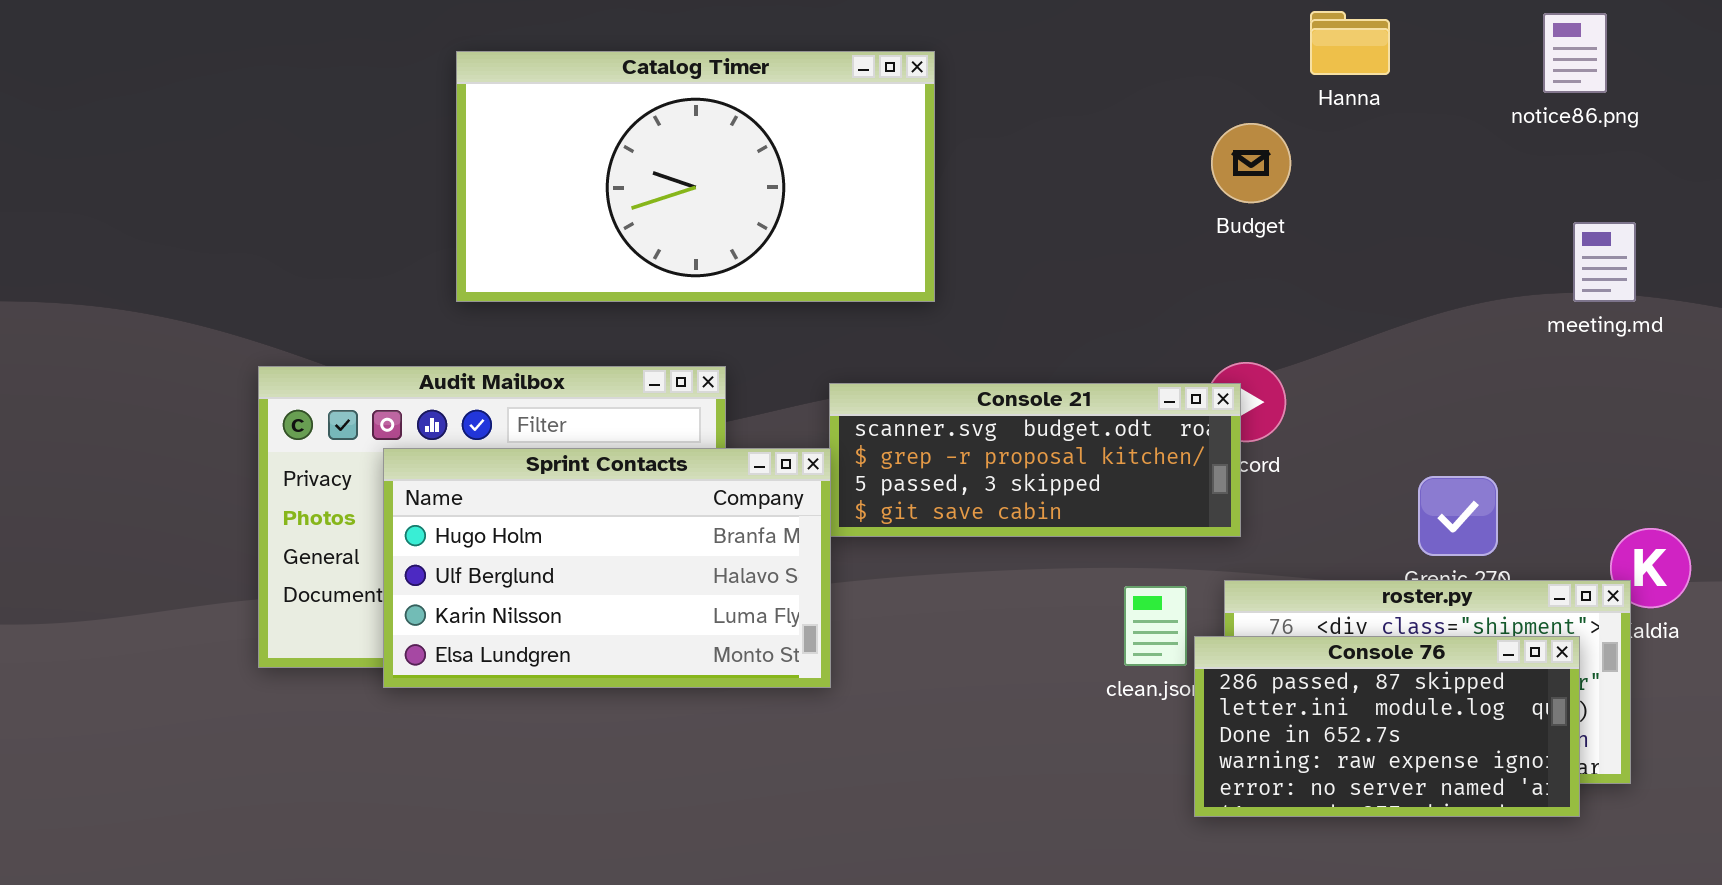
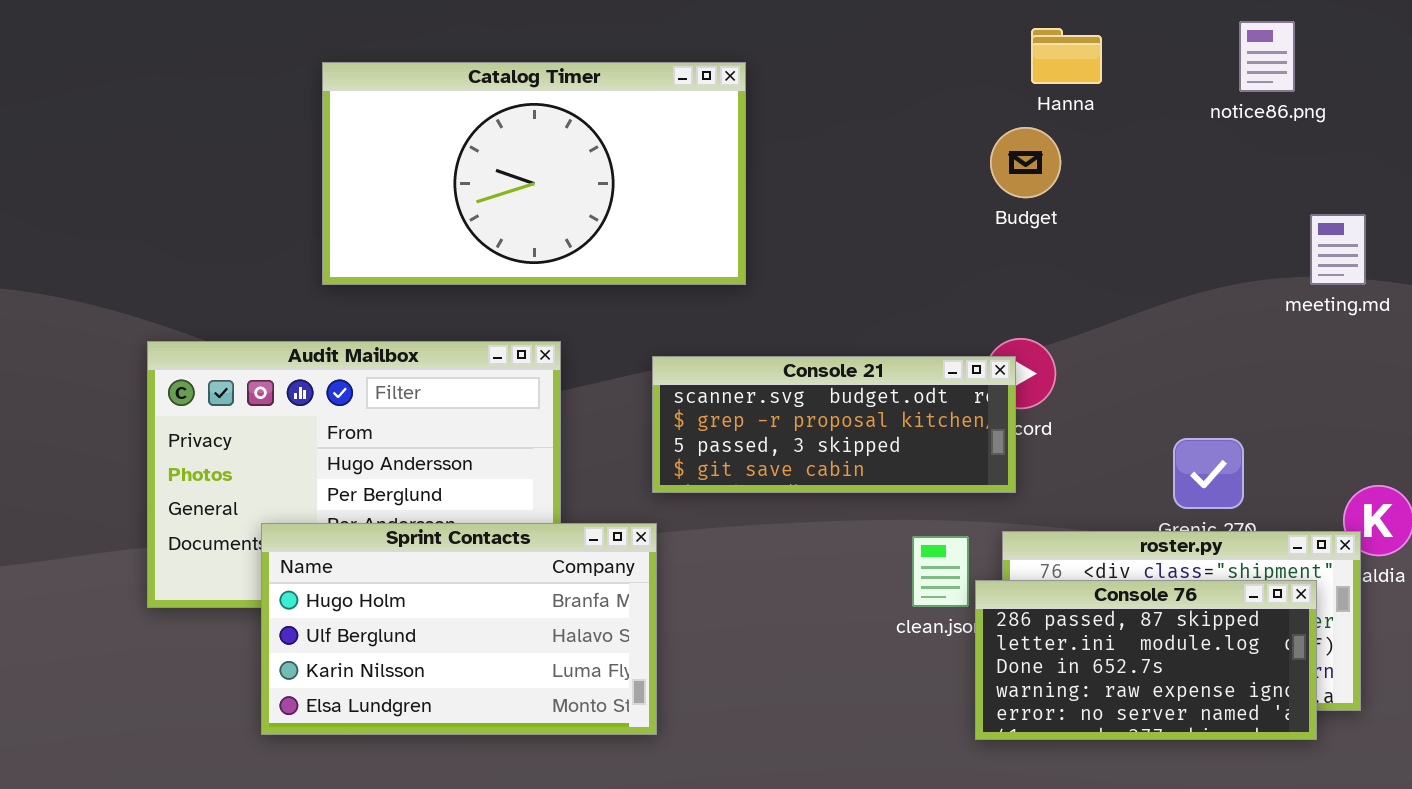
Hanna: [1310,11,1390,75] -> [1031,28,1102,84], moved
notice86.png: [1543,13,1607,93] -> [1239,21,1295,92], moved
Sprint Contacts: [383,448,831,688] -> [261,523,657,735], moved

